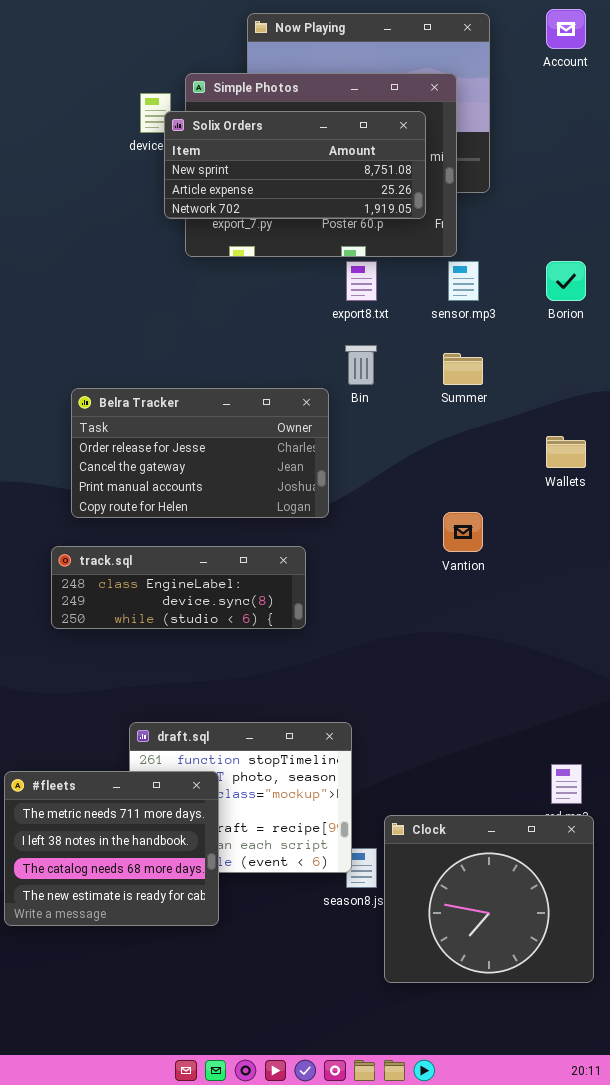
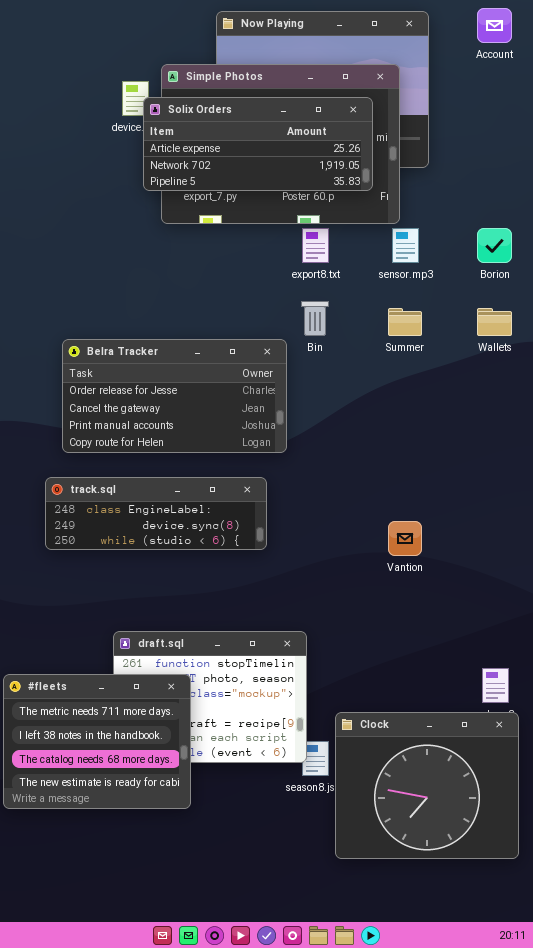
Solix Orders: [164,111,426,219] -> [143,97,373,191], scrolled down 1 row
Wallets: [546,436,586,468] -> [477,308,512,336], moved
Vantion: [443,512,483,552] -> [388,521,422,556], moved

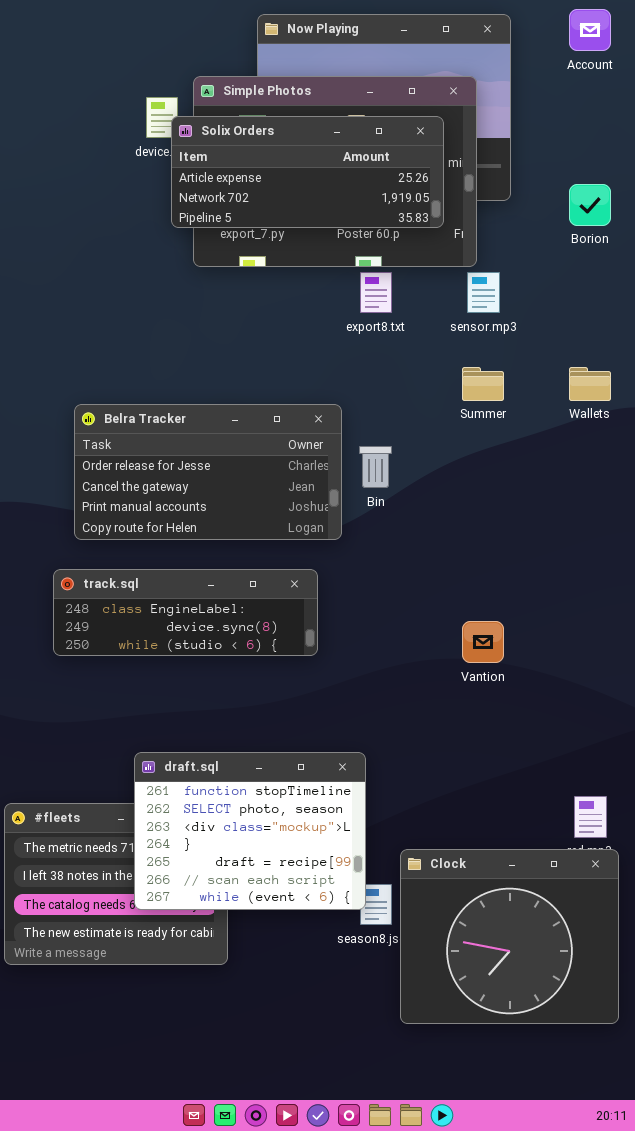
Borion: [477,228,512,263] -> [569,184,611,226], moved
Bin: [301,301,329,336] -> [359,446,392,488], moved
draft.sql: [113,631,307,763] -> [134,752,366,910], raised

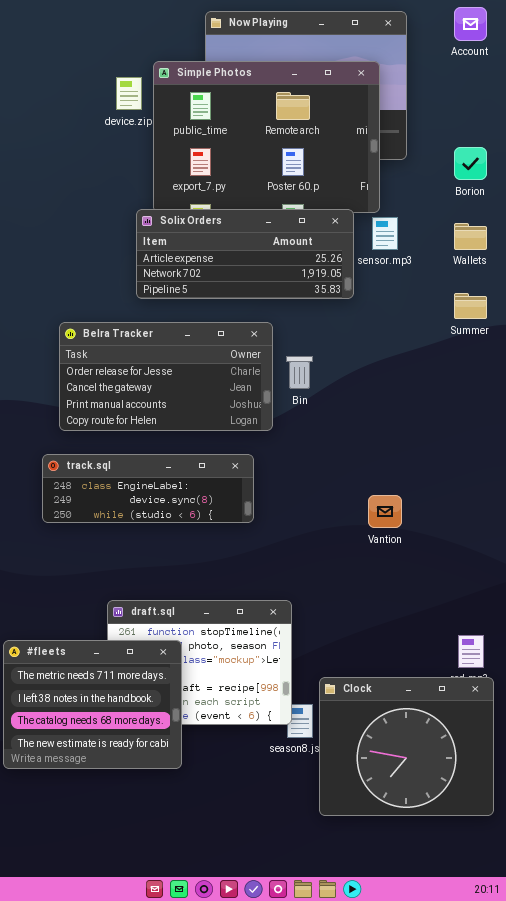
Solix Orders: [171,116,444,228] -> [136,209,354,299], moved
Summer: [462,367,504,401] -> [454,293,487,319], moved
Wallets: [569,367,611,401] -> [454,223,487,250], moved
#fleets: [4,803,228,965] -> [3,640,182,769], raised

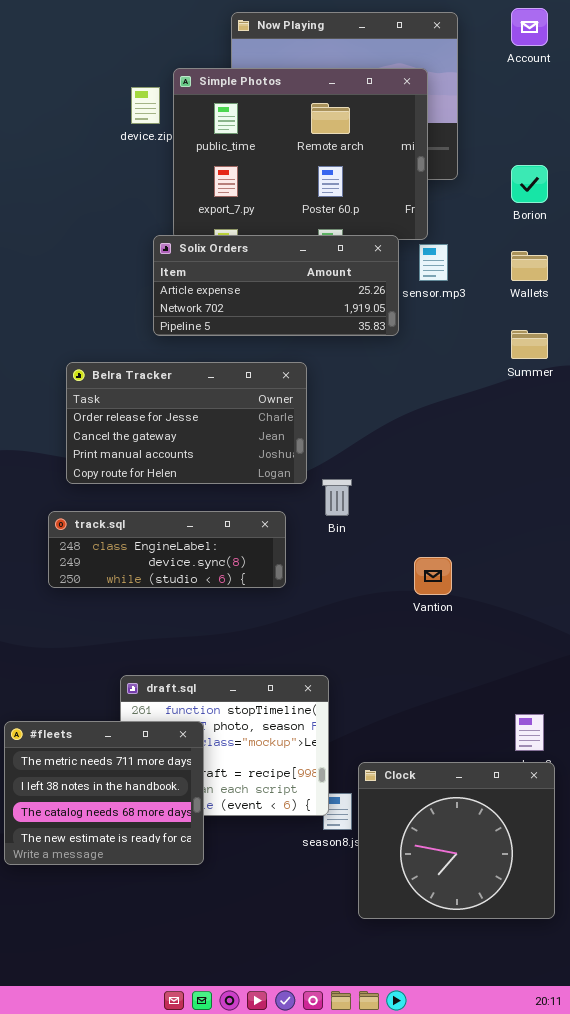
Bin: [286,356,313,389] -> [322,479,352,516], moved

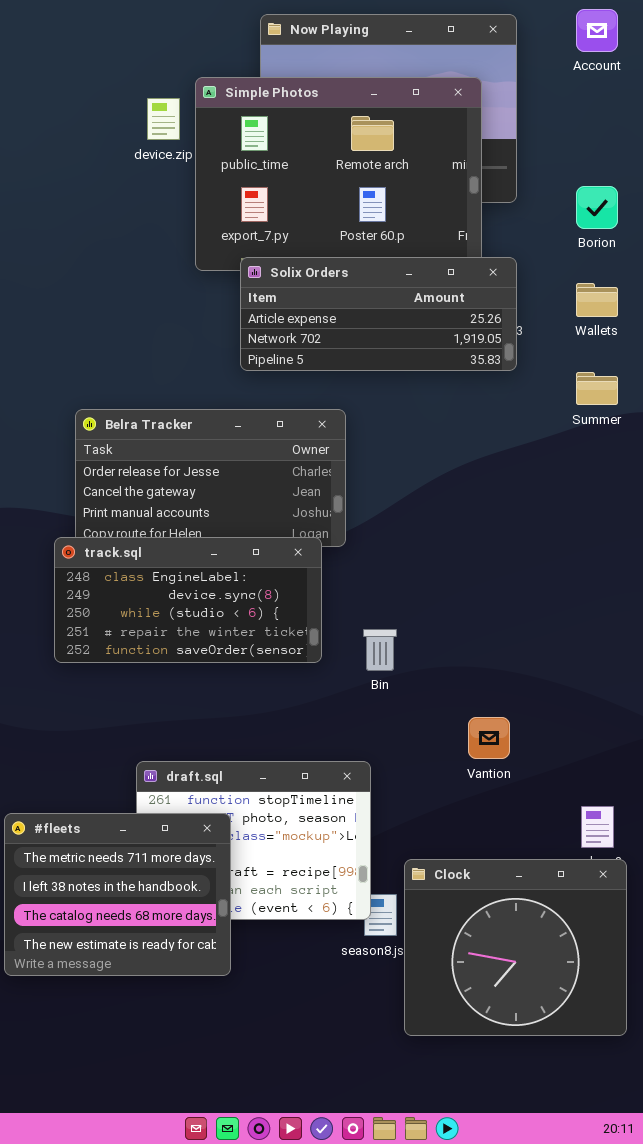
Solix Orders: [153,235,399,336] -> [240,257,517,371], moved
Bin: [322,479,352,516] -> [363,629,397,671], moved
track.sql: [48,511,286,588] -> [54,537,322,663], resized
Vantion: [414,557,452,595] -> [468,717,510,759], moved

